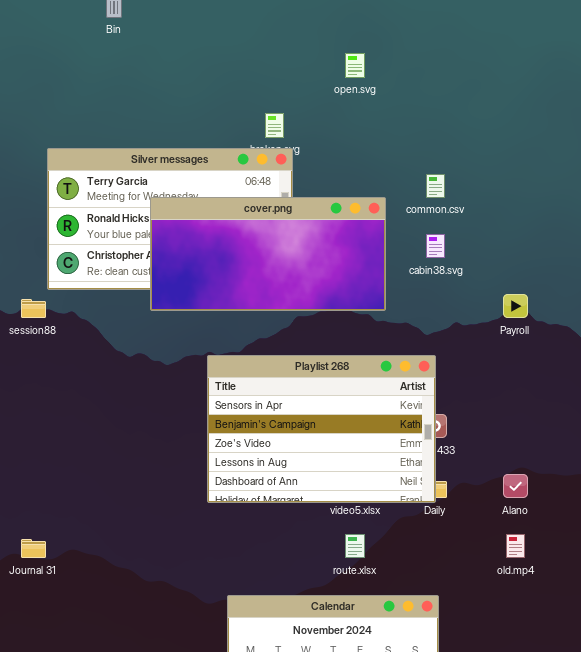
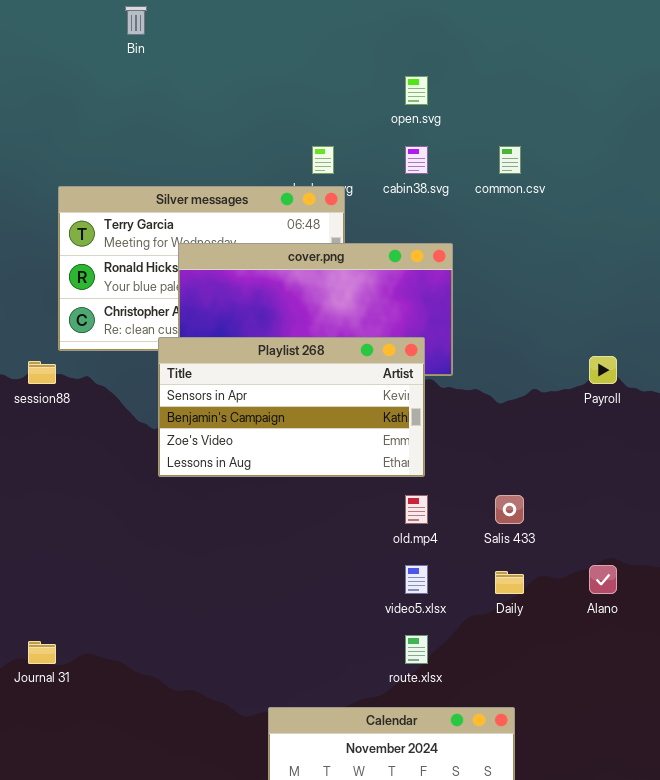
common.csv: [426,174,445,198] -> [499,146,521,174], moved
cabin38.svg: [426,234,445,258] -> [405,146,428,174], moved
Playlist 268: [207,355,436,503] -> [158,337,425,477], moved, resized
old.mp4: [506,534,525,558] -> [405,495,428,524], moved

